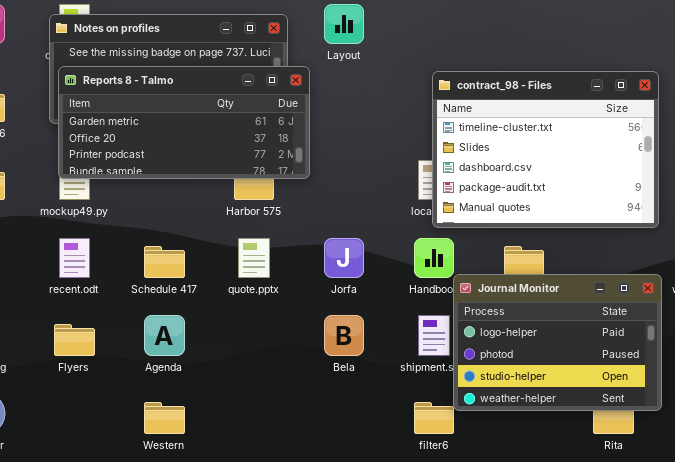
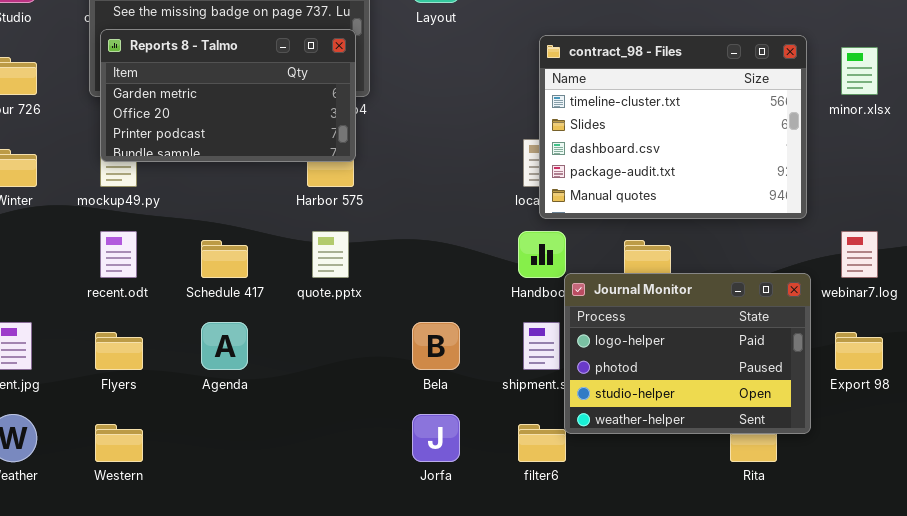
Reports 8 - Talmo: [58,66,310,179] -> [100,29,356,162], resized
Jorfa: [324,238,364,278] -> [412,414,460,462], moved
Western: [144,402,185,434] -> [95,424,143,462], moved

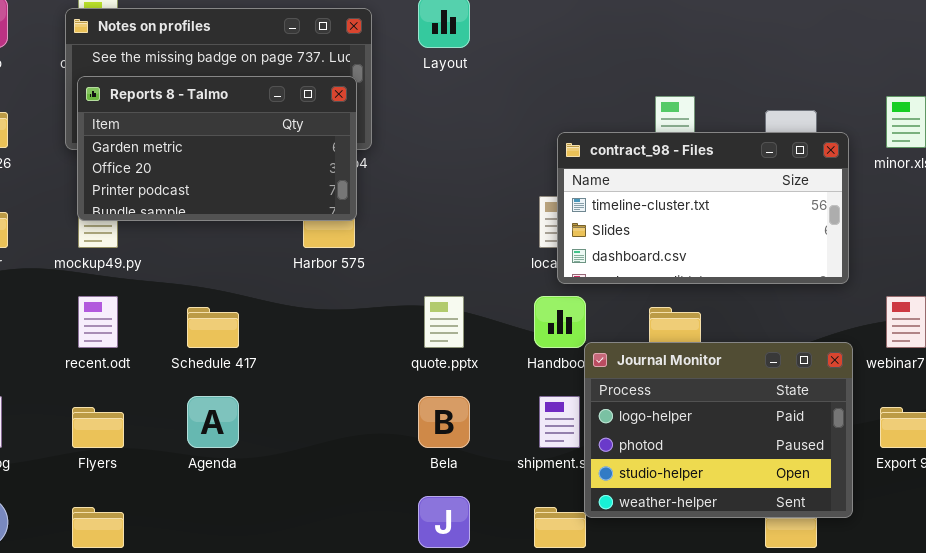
contract_98 - Files: [539,35,807,219] -> [557,132,849,284], resized
quote.pptx: [312,231,349,278] -> [424,296,464,348], moved

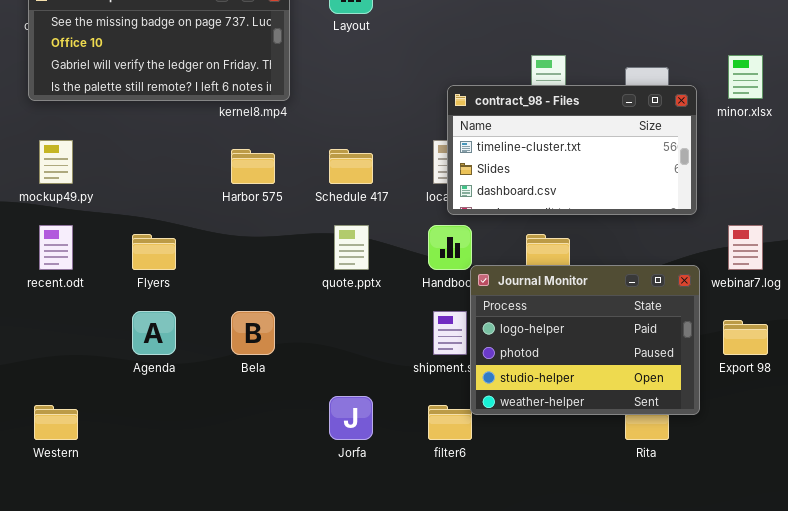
Reports 8 - Talmo: [77,76,357,221] -> none, closed
Schedule 417: [187,307,239,348] -> [329,149,373,184], moved
Bela: [418,396,470,448] -> [231,311,275,355], moved
Flyers: [72,407,124,448] -> [132,234,176,270], moved

